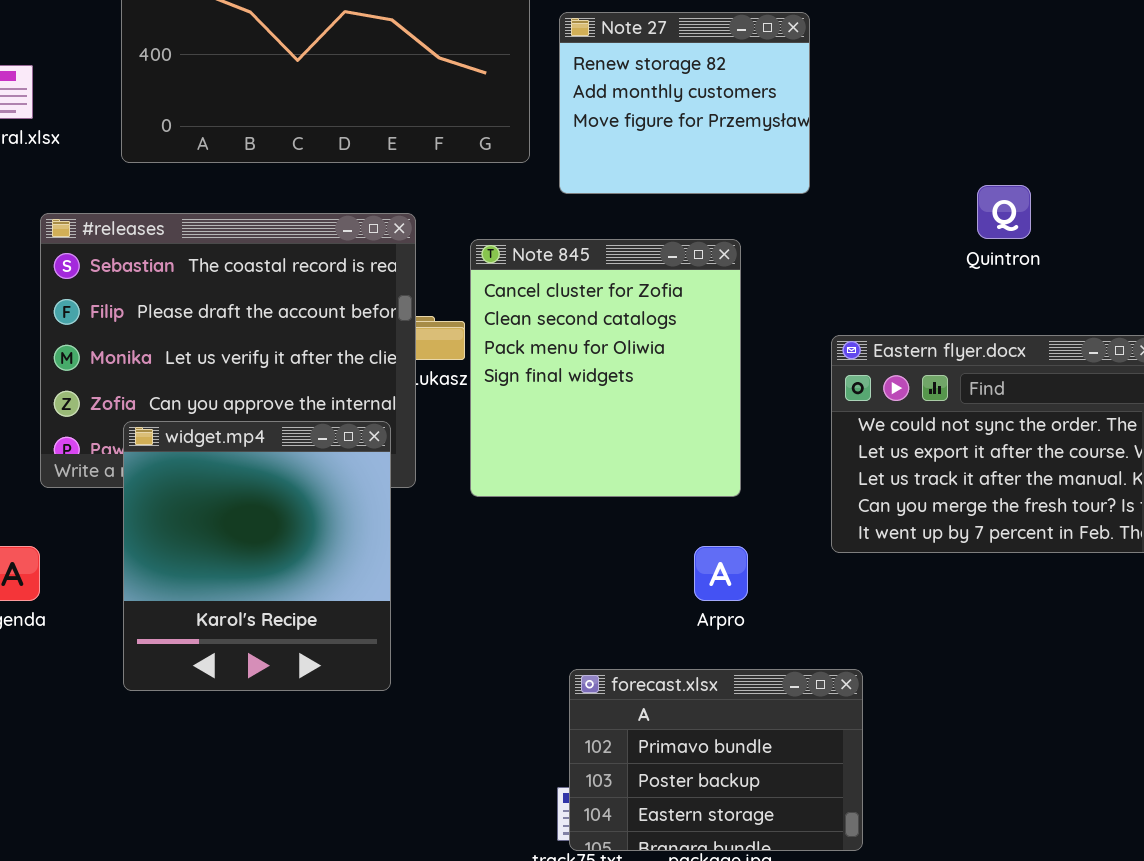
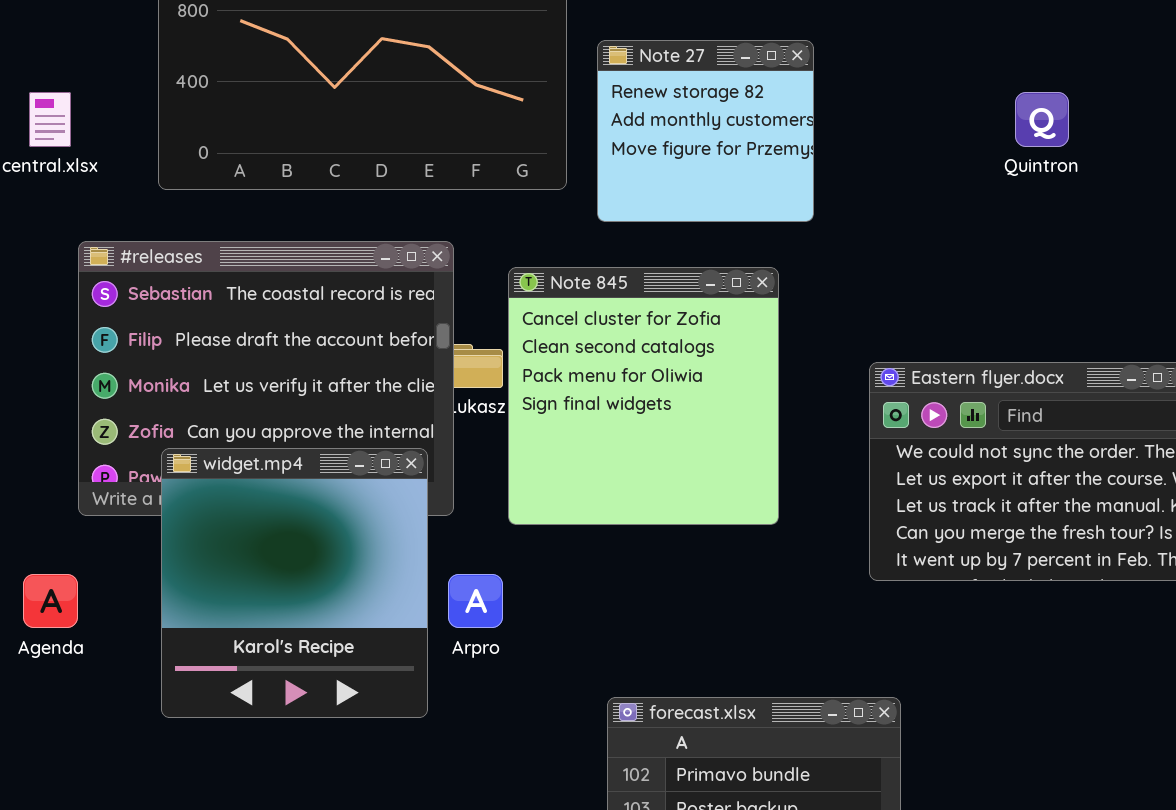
Note 27: [559,12,810,194] -> [597,40,814,222], resized
Quintron: [977,185,1031,239] -> [1015,92,1069,147], moved
Arpro: [694,546,748,601] -> [448,574,503,628], moved

